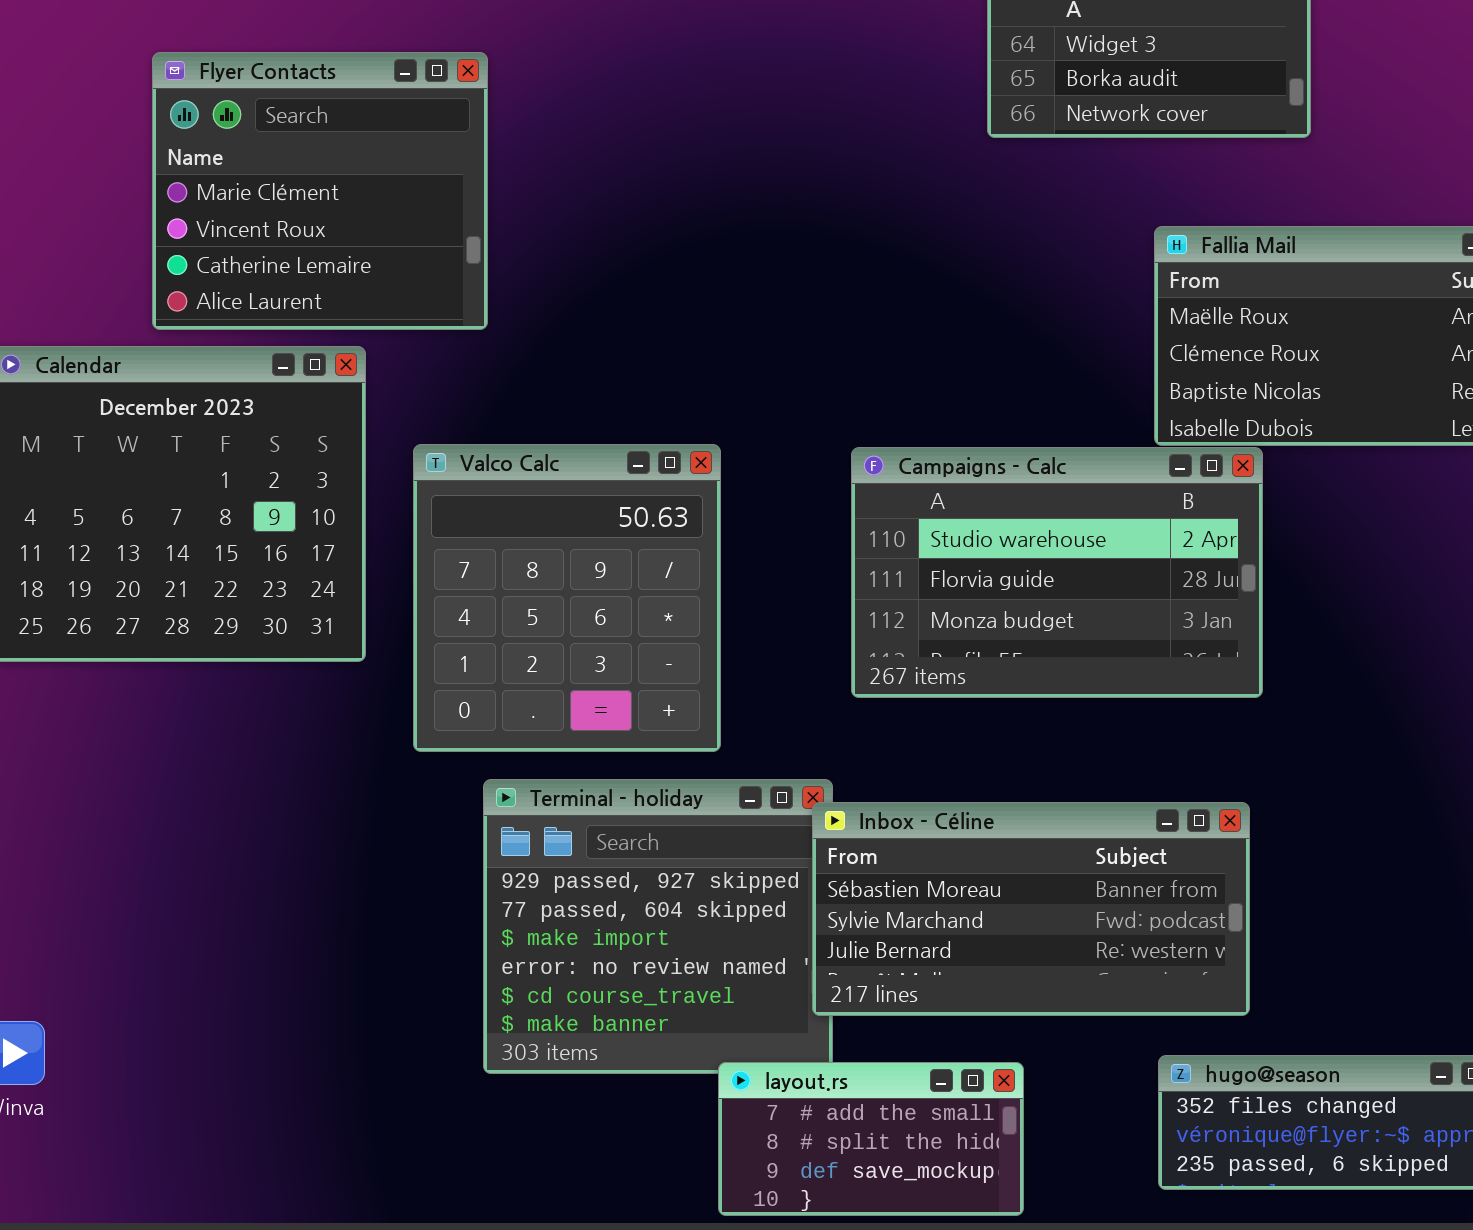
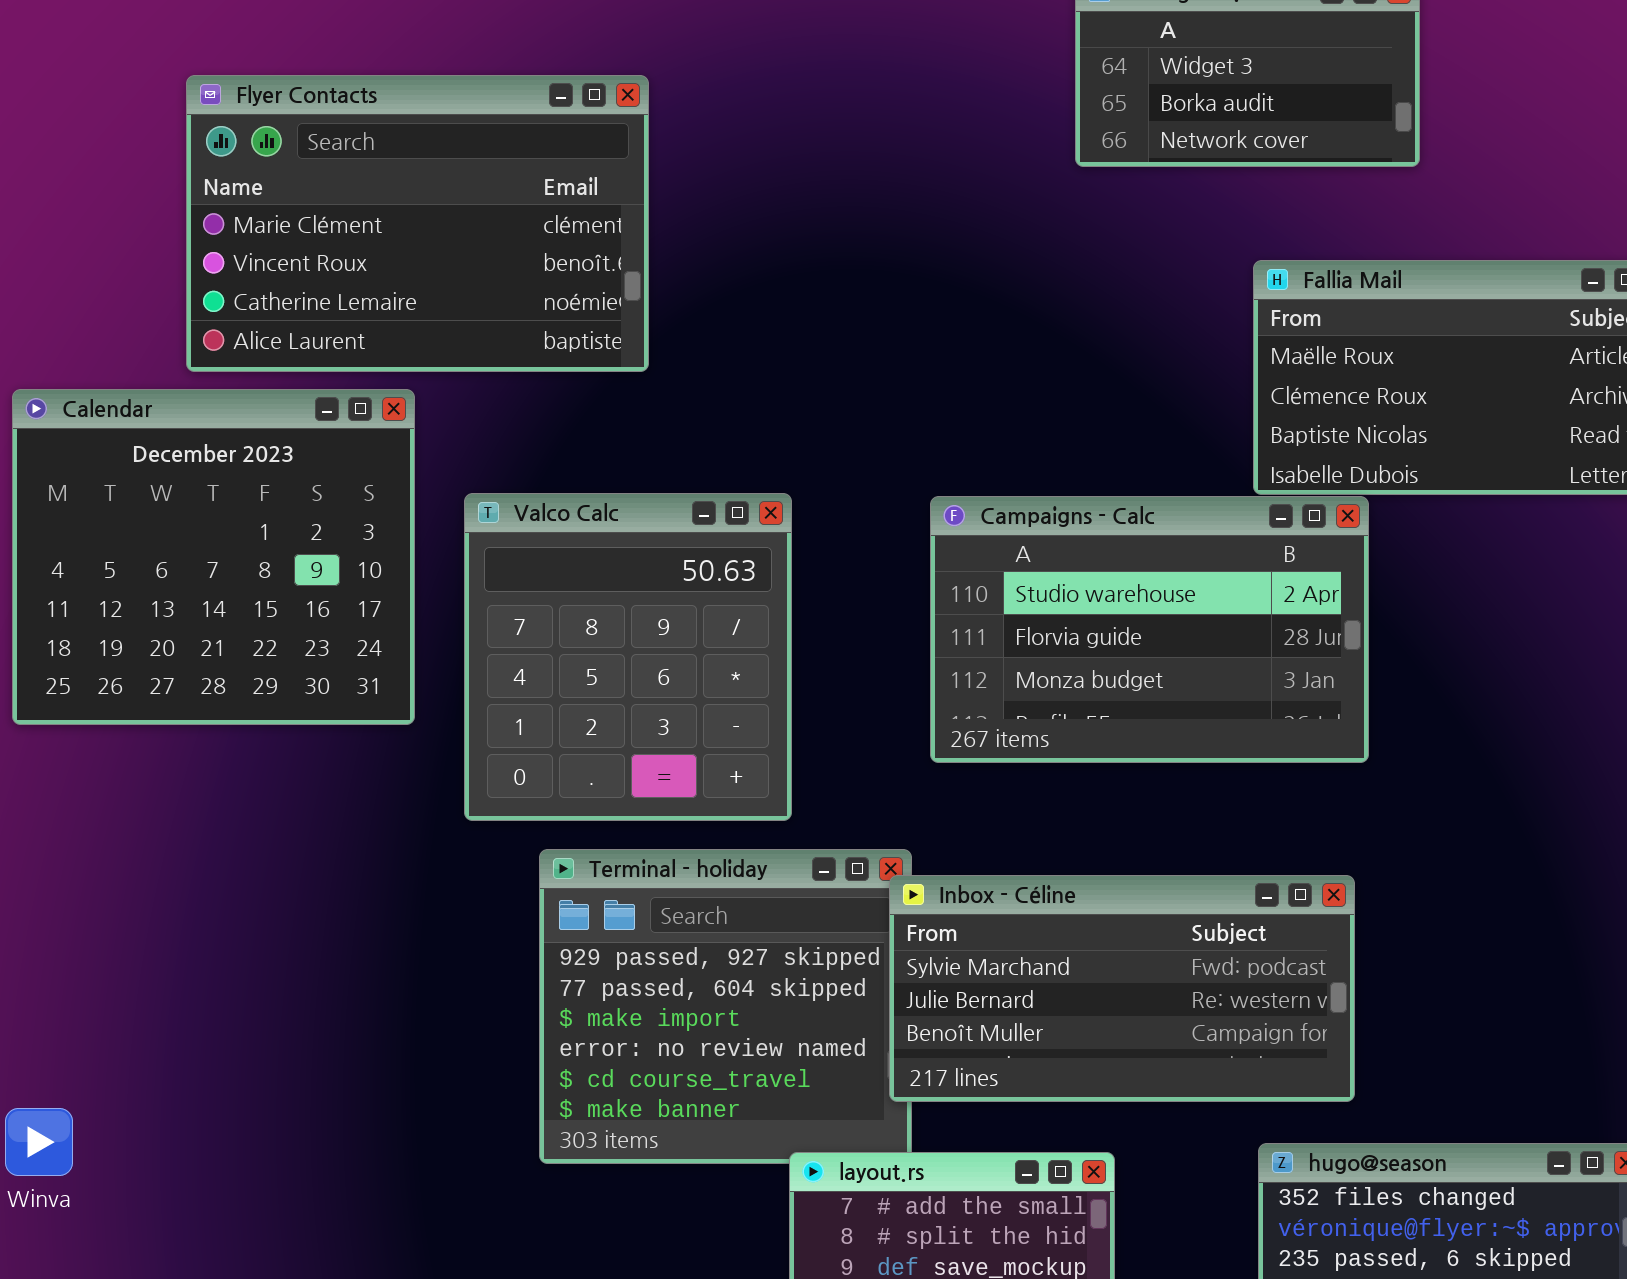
Flyer Contacts: [152,52,488,330] -> [186,75,649,372], resized
Inbox - Céline: [812,802,1250,1016] -> [889,875,1355,1102], scrolled down 1 row

